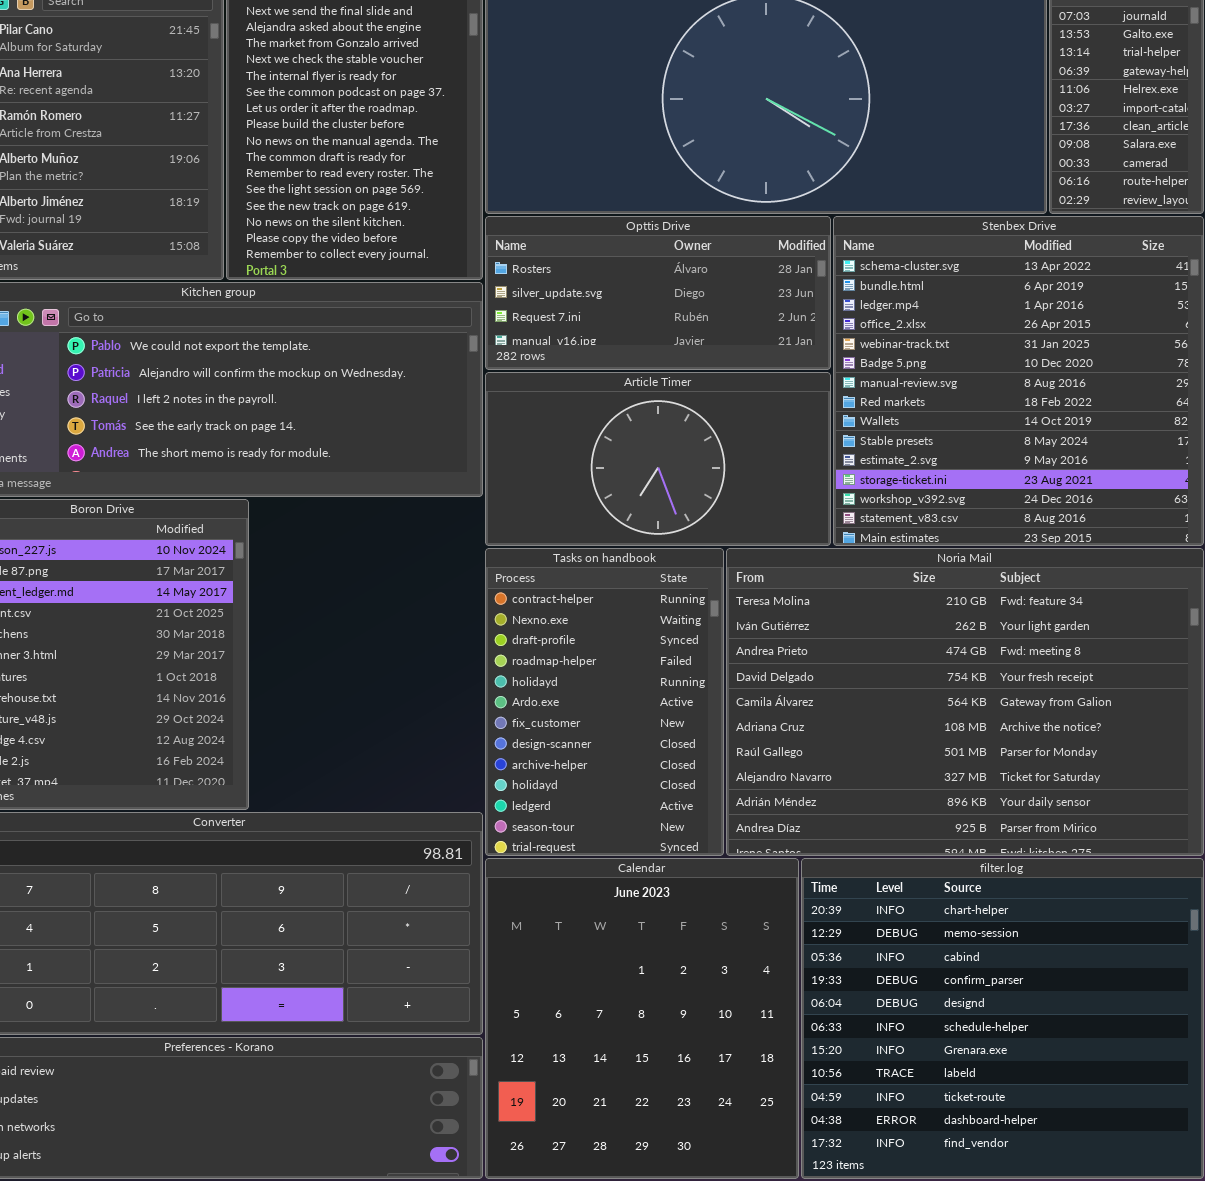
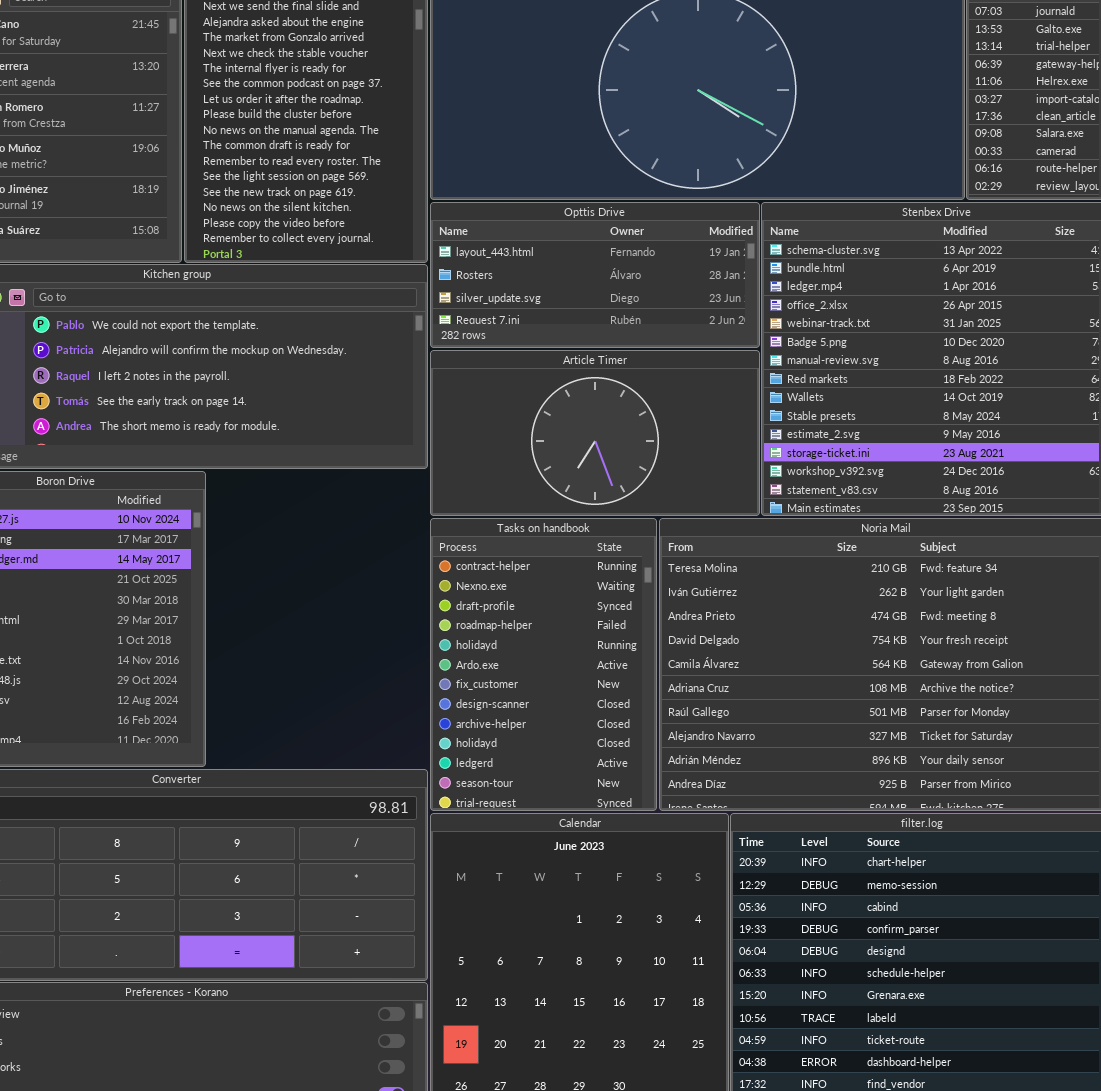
Opttis Drive: [485,216,831,370] -> [430,202,760,348], scrolled up 1 row

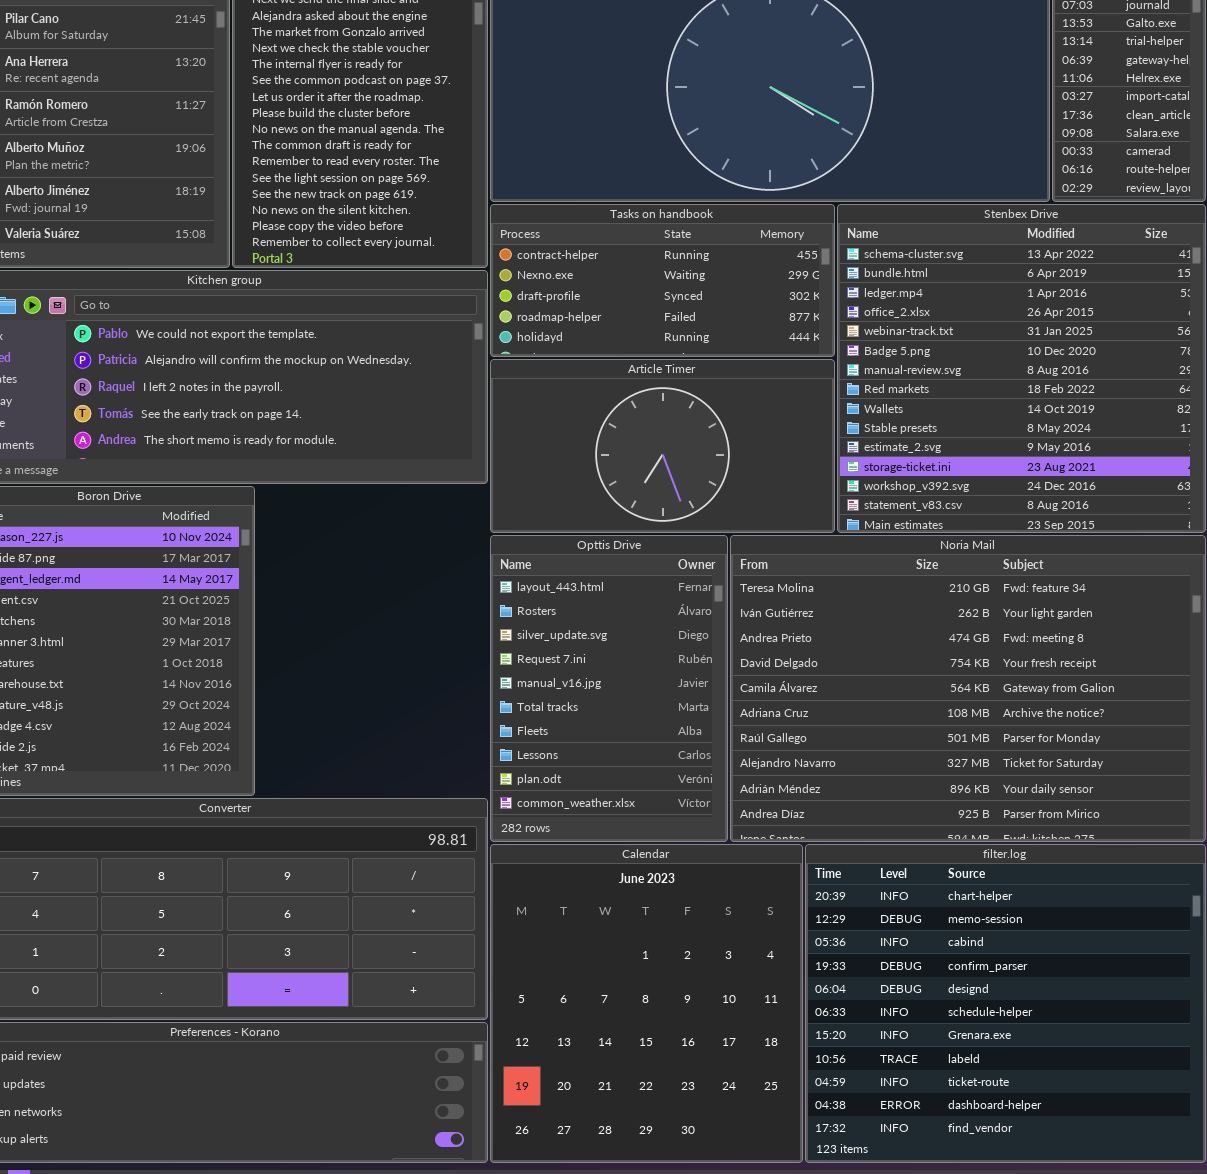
Opttis Drive: [430,202,760,348] -> [490,535,728,842], moved, resized
Tasks on handbook: [430,518,657,811] -> [490,204,835,357], moved, resized

